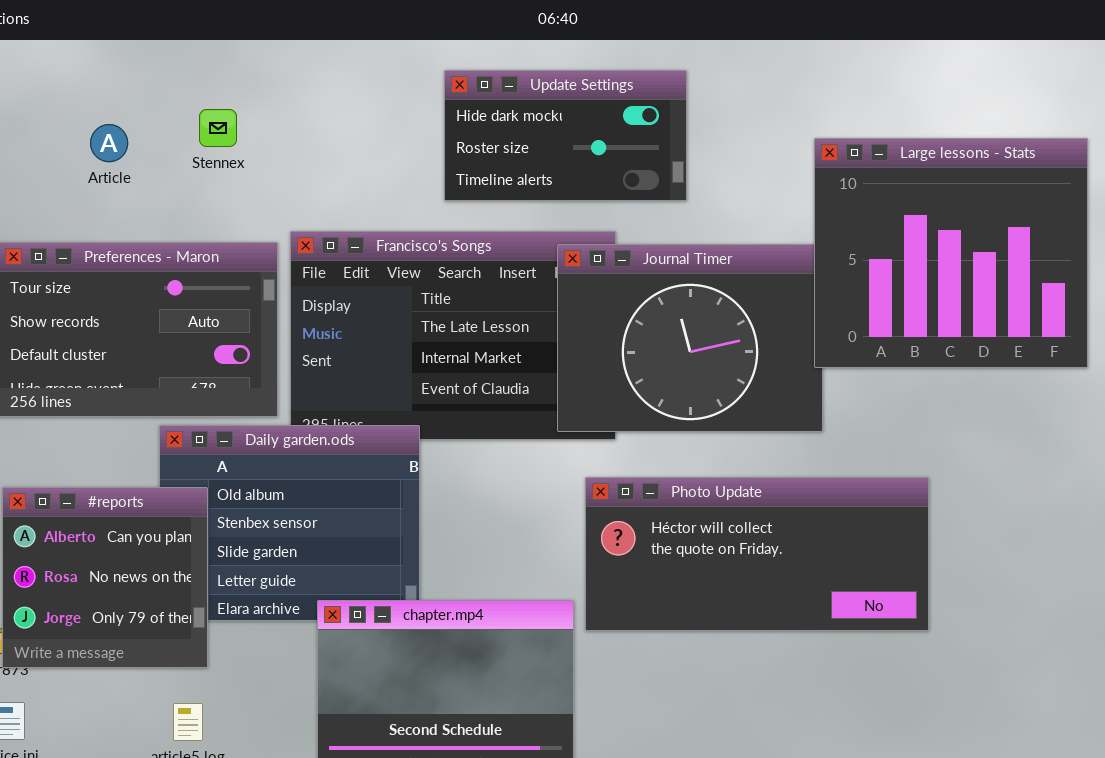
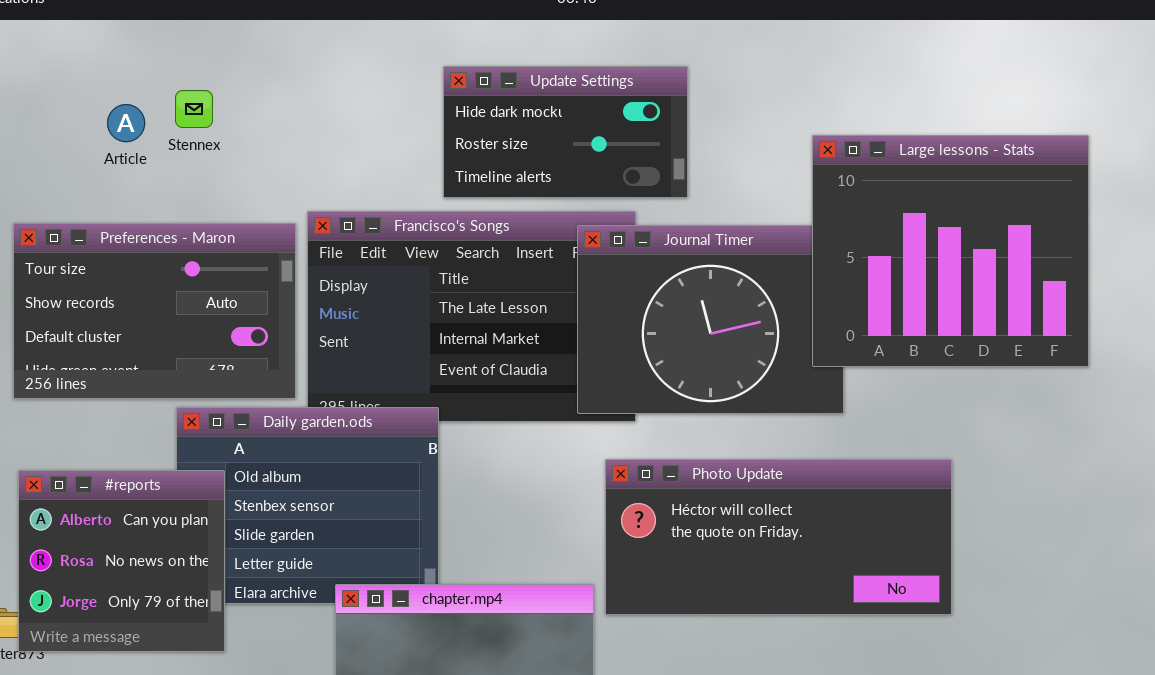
Update Settings: [444,70,687,201] -> [443,66,688,198], moved
Stennex: [199,109,237,147] -> [175,90,213,128], moved
Large lessons - Stats: [814,138,1088,368] -> [812,135,1089,367], moved

